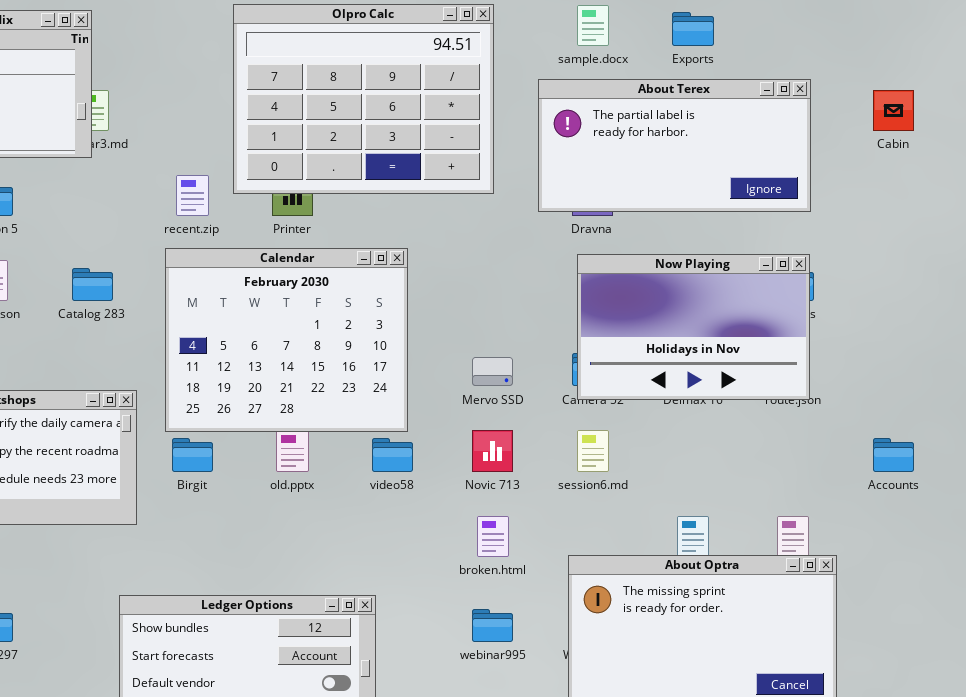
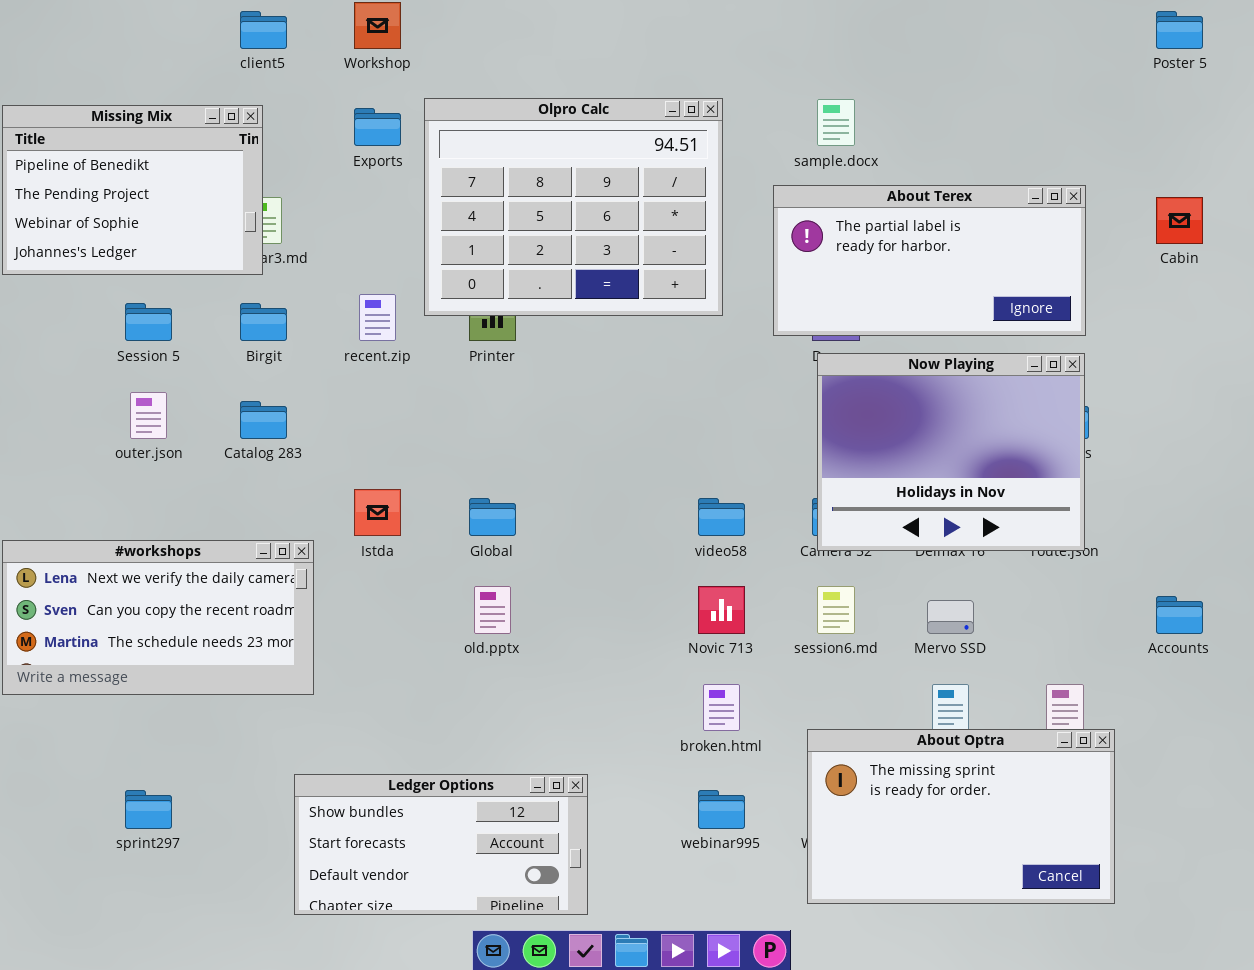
Exports: [672,12,714,46] -> [354,108,401,146], moved
Calendar: [165,248,408,432] -> none, closed
Now Playing: [577,254,810,400] -> [817,353,1085,551], resized
Mervo SSD: [472,357,513,386] -> [927,600,974,634], moved
Birgit: [172,438,213,472] -> [240,303,287,341], moved
video58: [372,438,413,472] -> [698,498,745,536], moved

